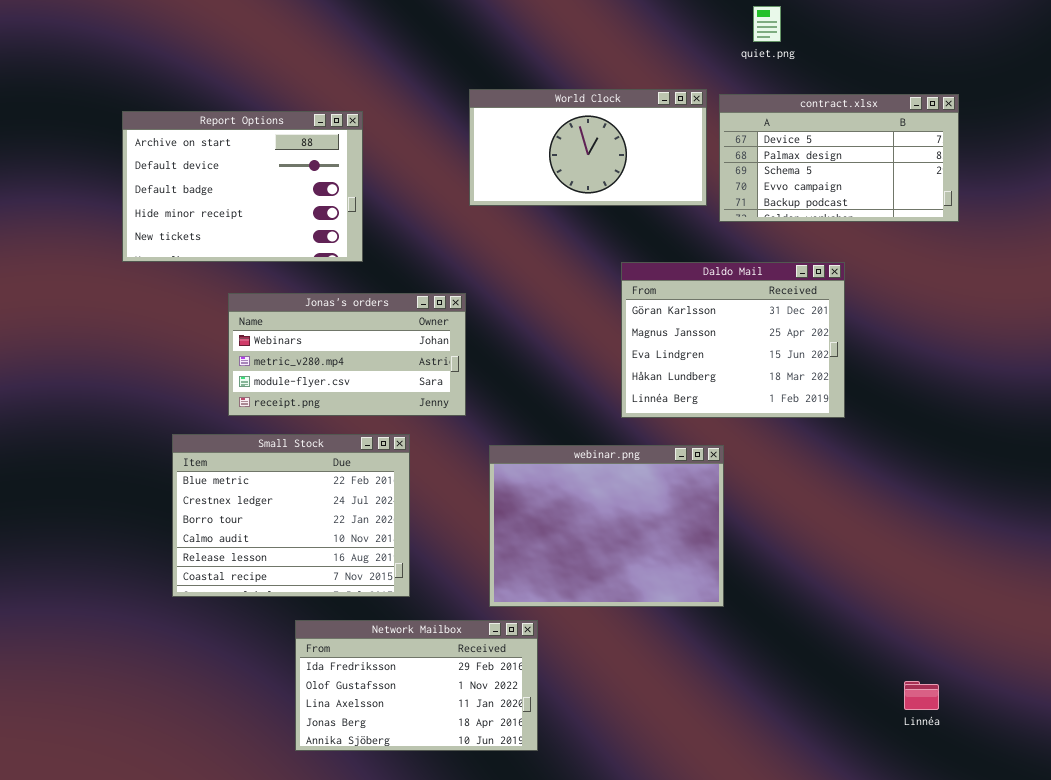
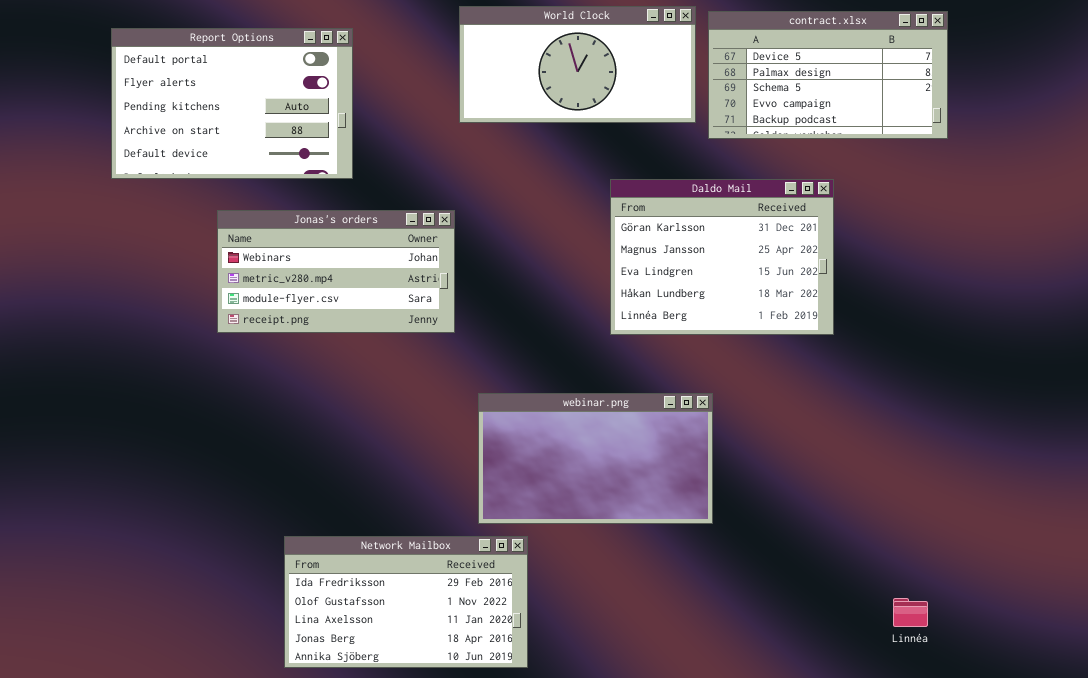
Report Options: [122,111,363,262] -> [111,28,353,179], scrolled up 3 rows
Small Stock: [172,434,410,597] -> none, closed
webinar.png: [489,445,724,607] -> [478,393,713,524], resized

